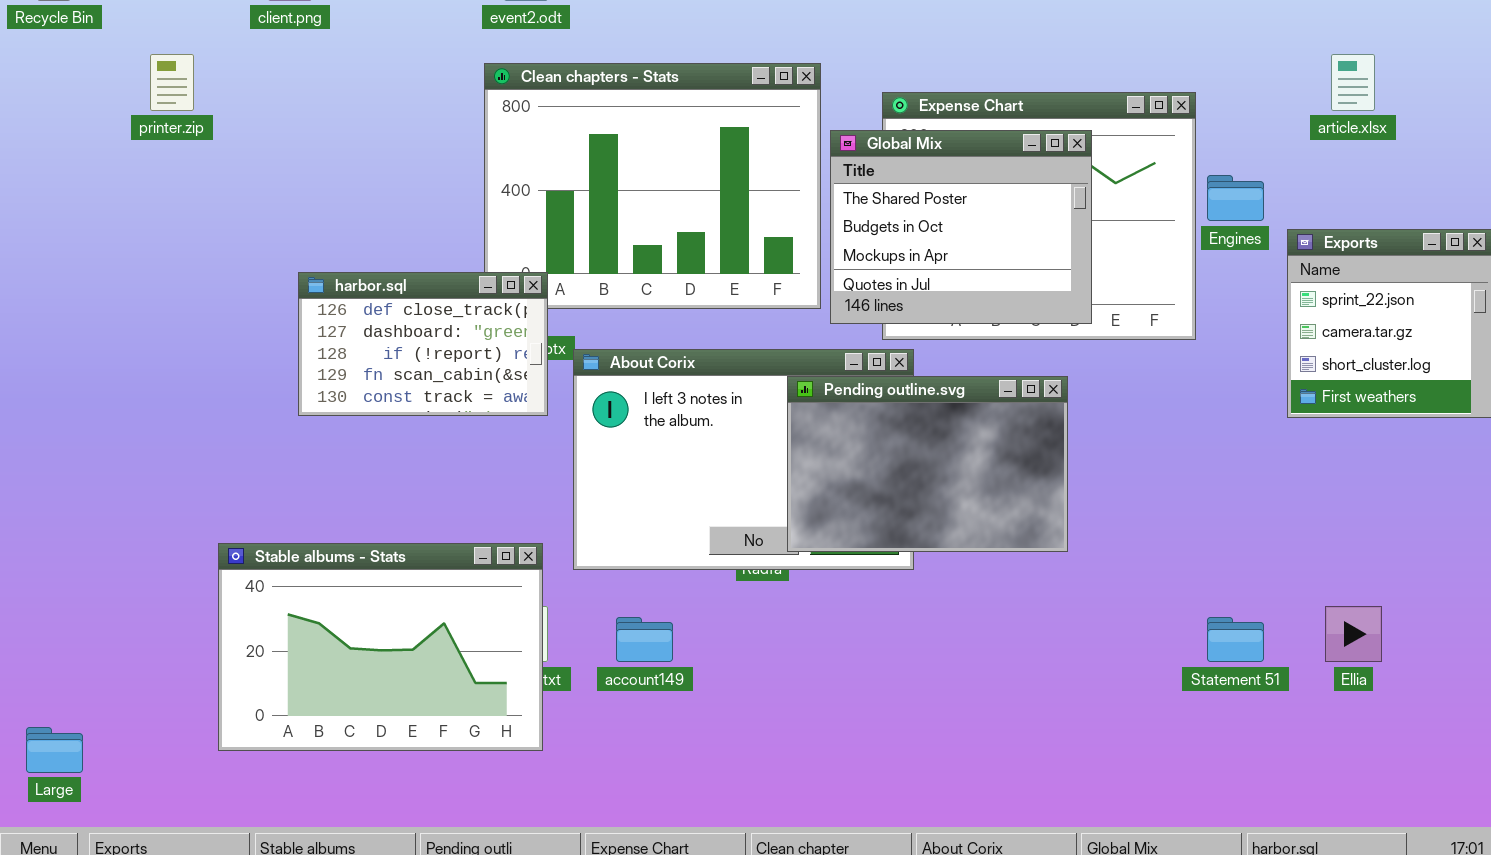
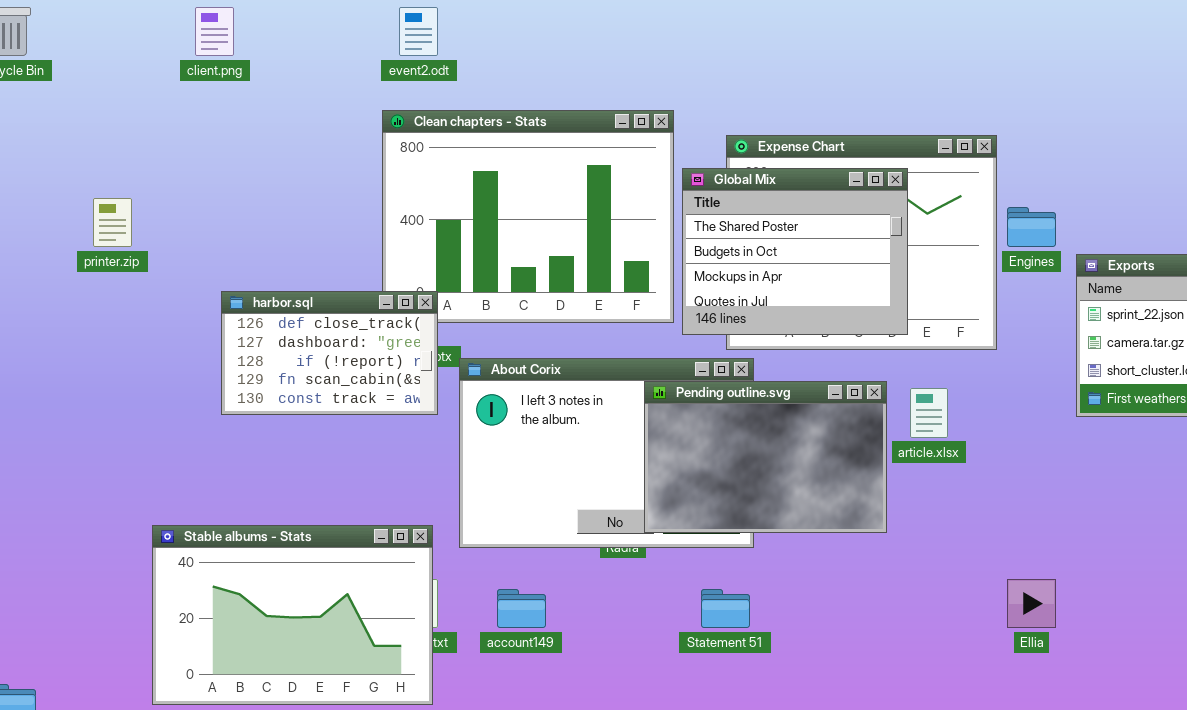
printer.zip: [150,54,194,111] -> [93,198,132,247], moved
article.xlsx: [1331,54,1375,111] -> [910,388,948,438], moved
Ellia: [1325,606,1382,662] -> [1007,579,1056,628], moved
Statement 51: [1207,617,1264,662] -> [701,589,750,628], moved

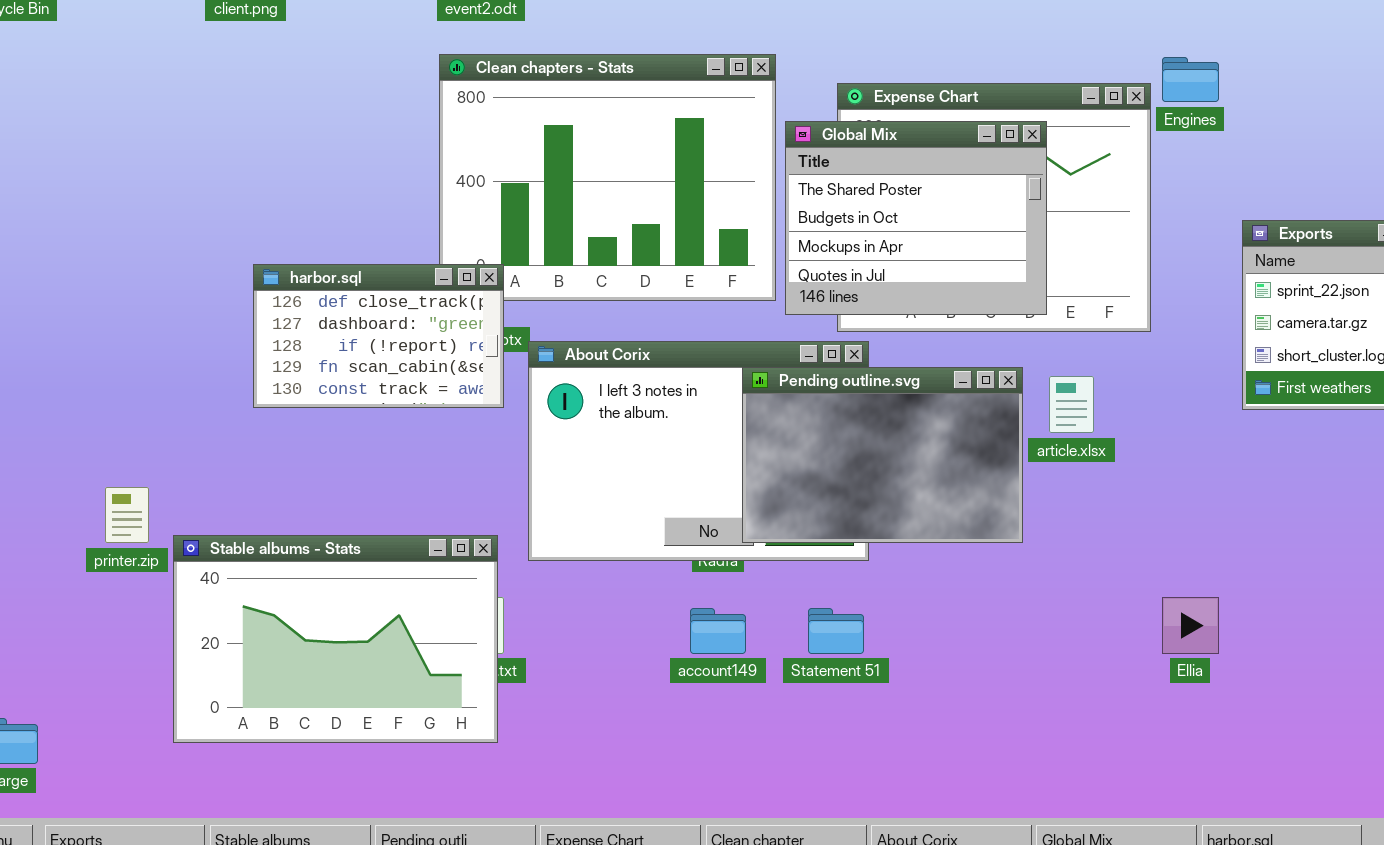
printer.zip: [93,198,132,247] -> [105,487,149,543], moved
Engines: [1007,207,1056,247] -> [1162,57,1219,102], moved
account149: [497,589,546,628] -> [690,608,746,654], moved

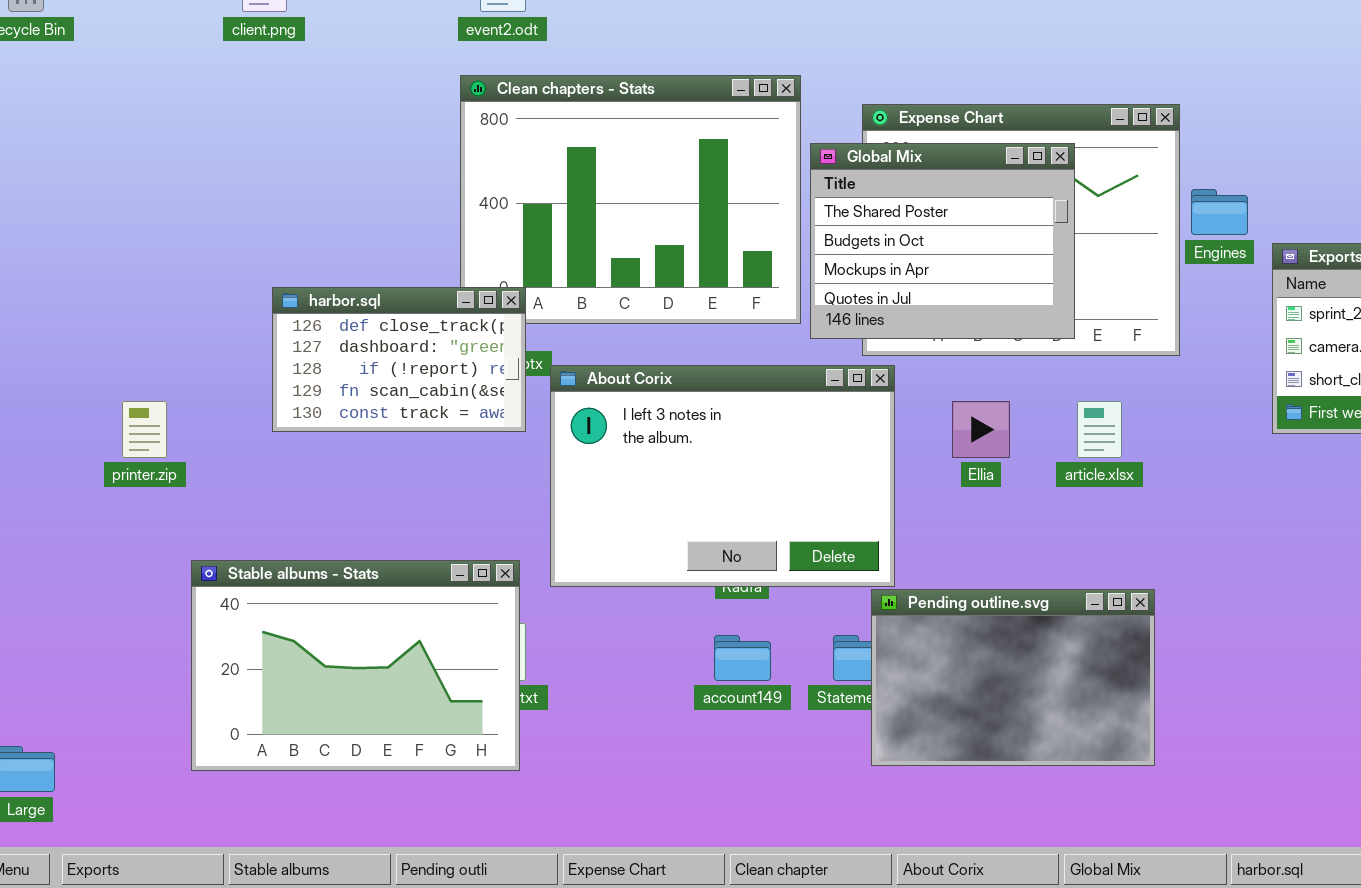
Engines: [1162,57,1219,102] -> [1191,189,1248,235], moved
Pending outline.svg: [742,367,1023,543] -> [871,589,1155,766], moved
printer.zip: [105,487,149,543] -> [122,401,167,458], moved
Ellia: [1162,597,1219,654] -> [952,401,1010,458], moved

